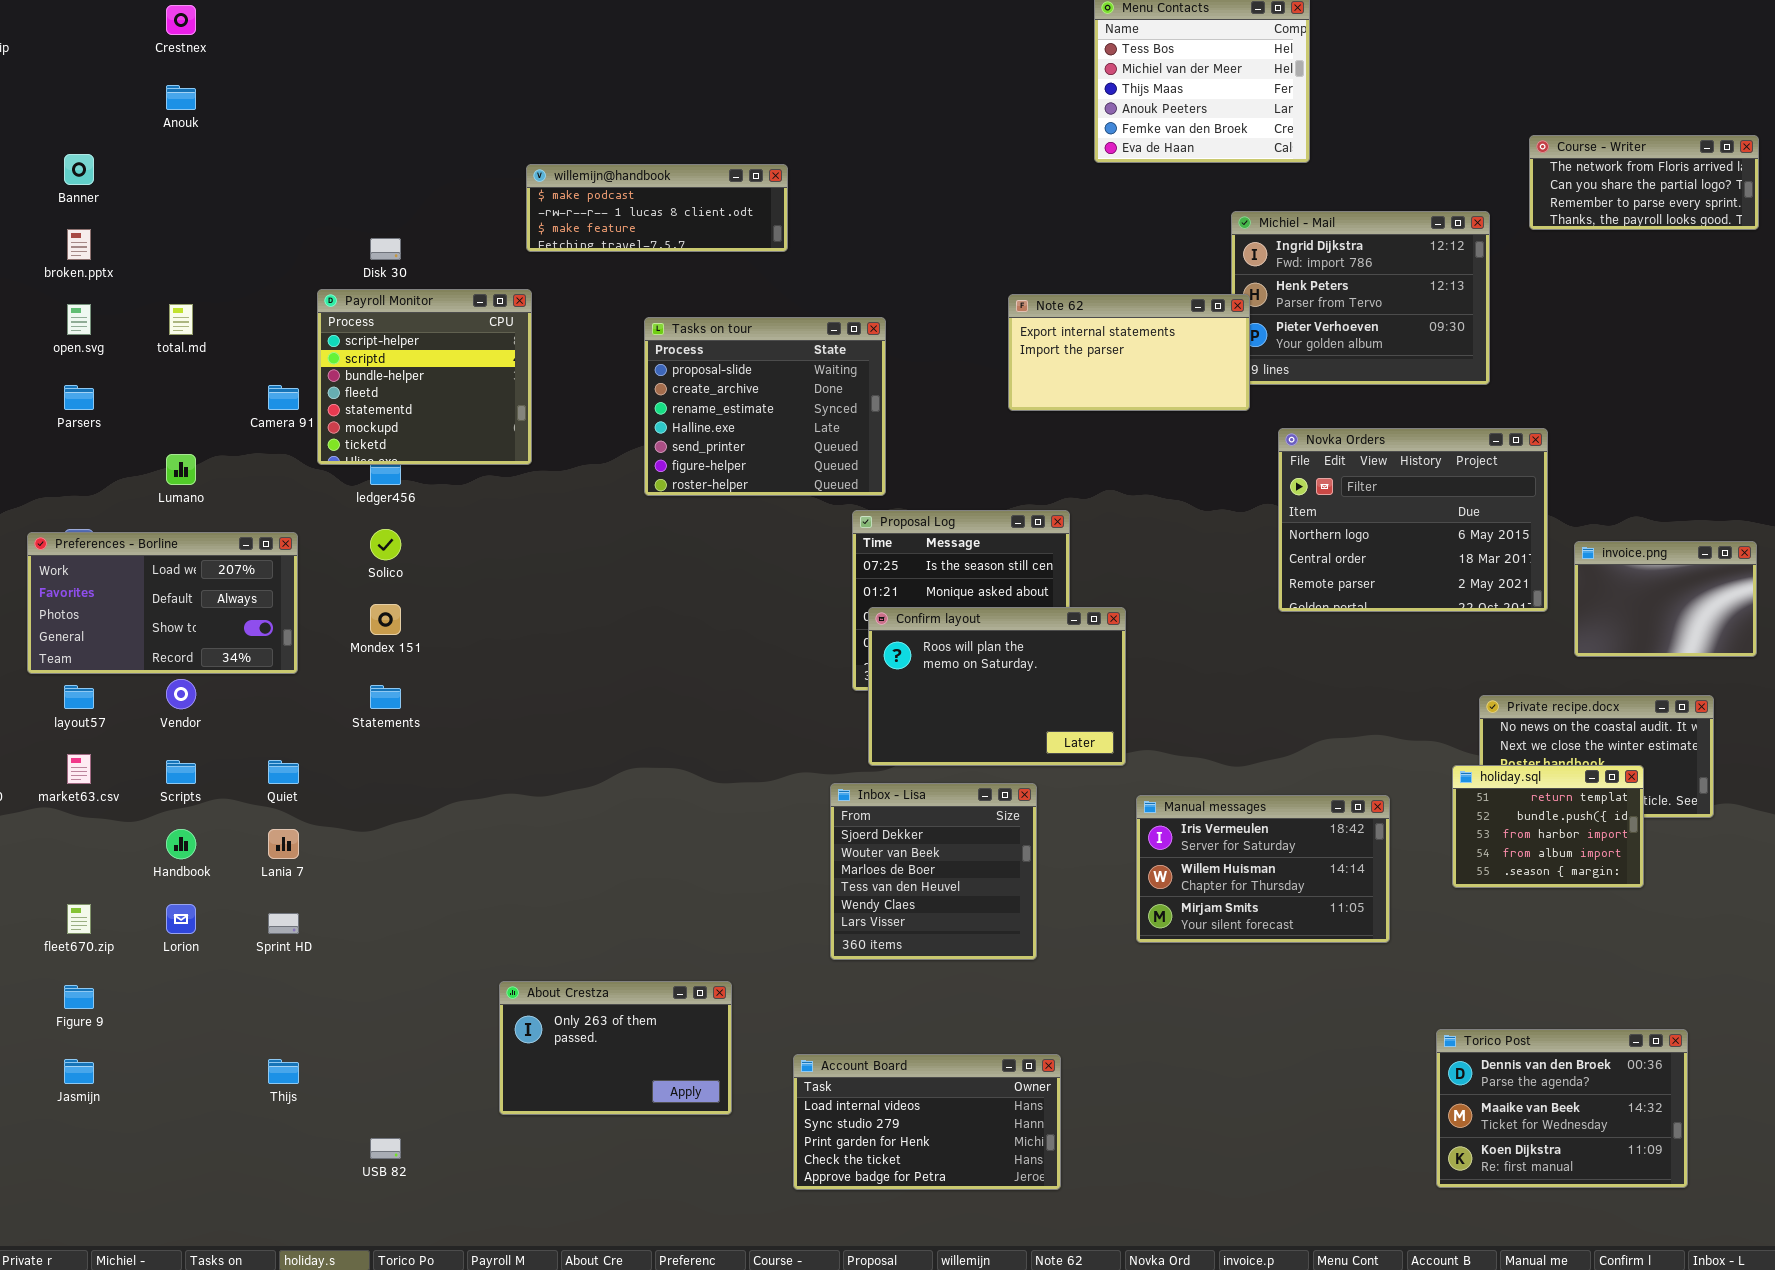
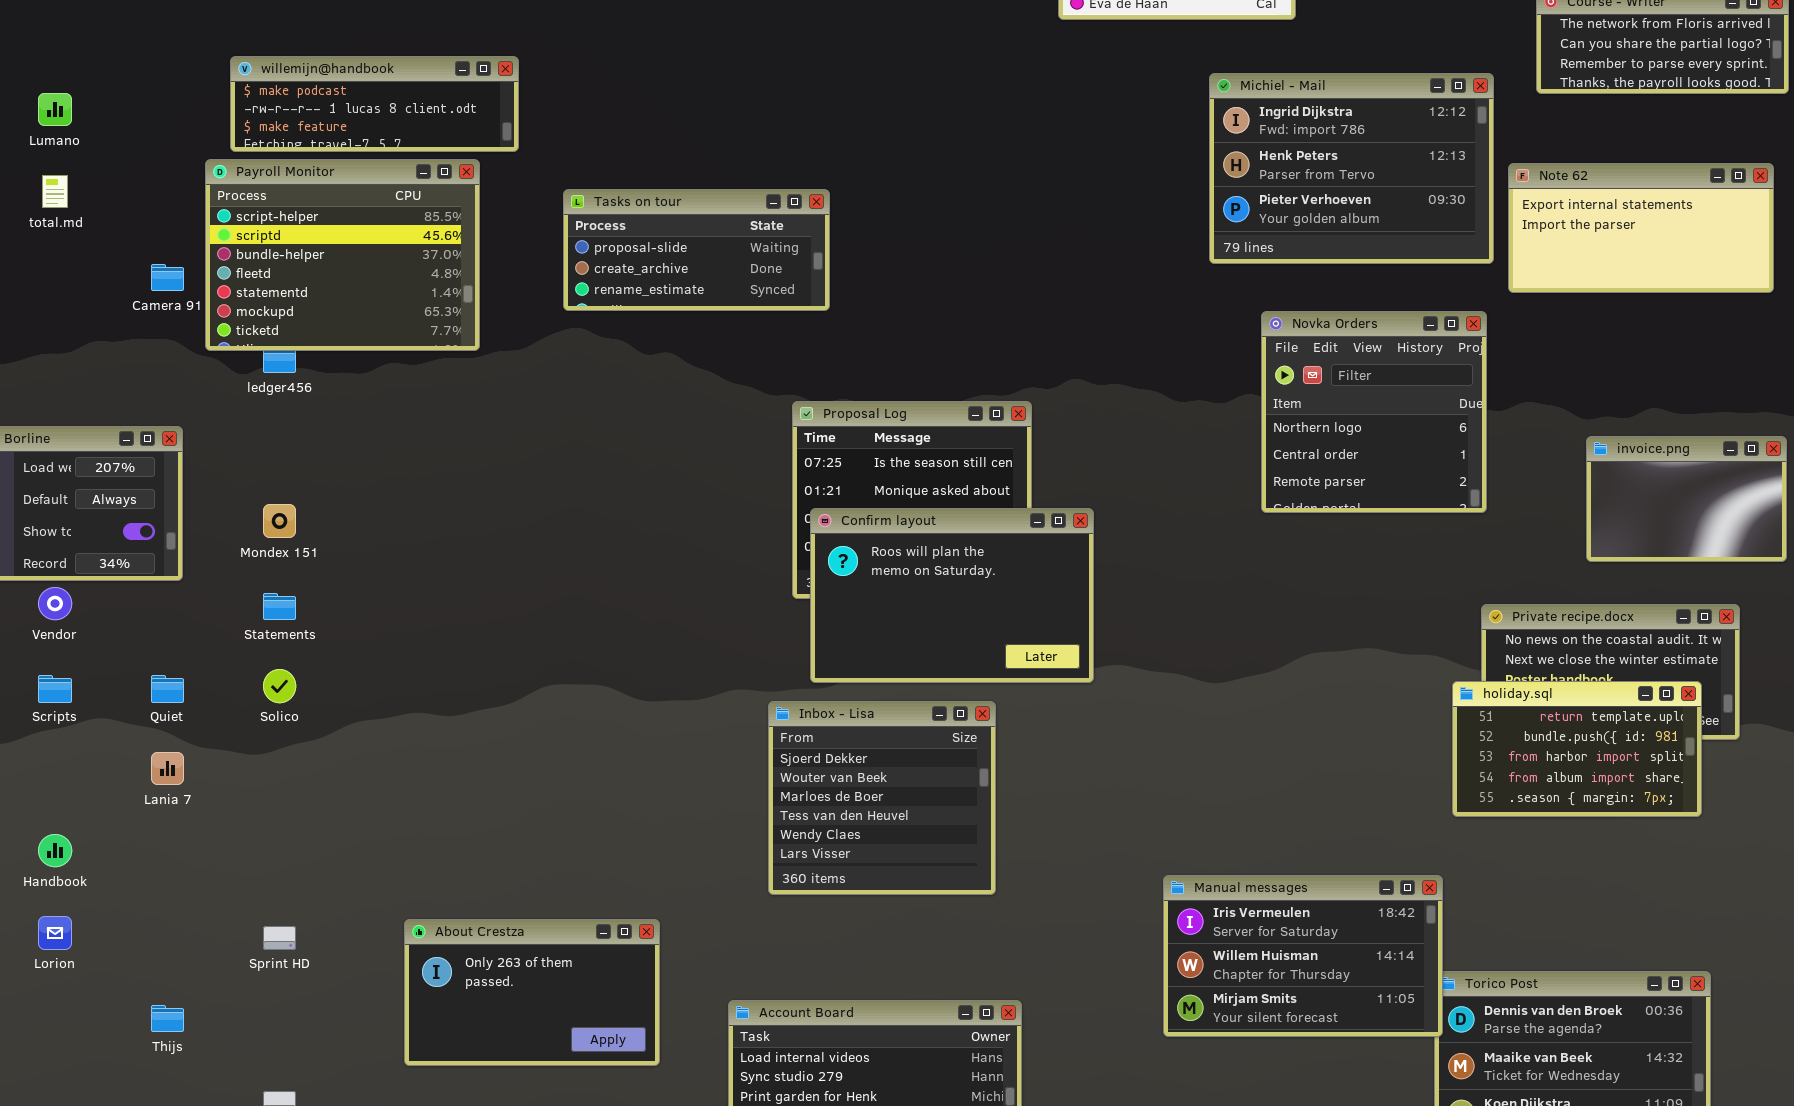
willemijn@handbook: [526,164,788,252] -> [230,56,519,152], moved
Payroll Monitor: [317,289,532,465] -> [205,159,480,351], resized
Note 62: [1008,294,1250,411] -> [1508,163,1774,293], moved
Tasks on tour: [644,317,886,496] -> [563,189,830,311], resized
Novka Orders: [1278,428,1548,612] -> [1261,311,1487,513], resized
Lumano: [166,454,196,485] -> [38,93,72,126], moved
Solico: [370,529,401,560] -> [263,669,296,703], moved
holiday.sql: [1452,765,1644,888] -> [1452,681,1702,817], resized
Manual messages: [1136,795,1390,943] -> [1163,875,1443,1037], moved
Handbook: [166,829,196,859] -> [38,834,72,867], moved
Lorion: [166,904,196,934] -> [38,916,72,950], moved
Sprint HD: [268,913,299,934] -> [263,926,296,950], moved

